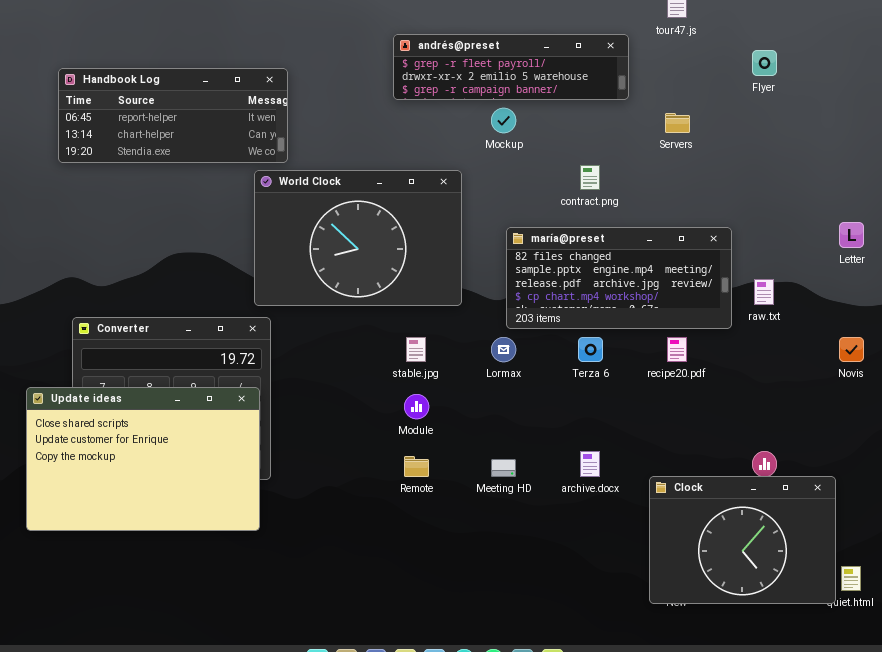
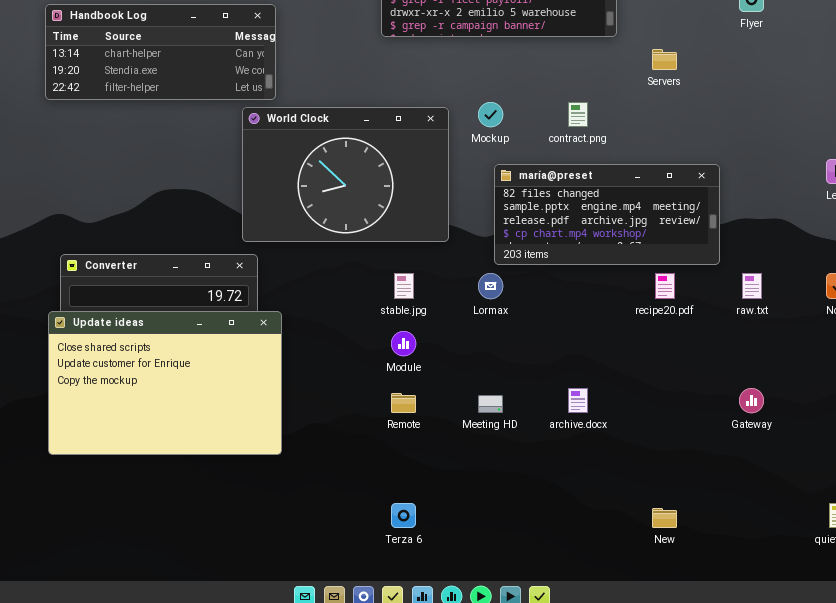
Handbook Log: [58,68,288,163] -> [45,4,276,100], scrolled down 1 row
Mockup: [491,108,516,133] -> [478,102,503,127], moved
raw.txt: [754,279,774,305] -> [742,273,762,299], moved
Terza 6: [578,337,603,362] -> [391,503,416,528], moved
Update ideas: [26,387,260,531] -> [48,311,282,455], moved
Clock: [649,476,836,604] -> none, closed

